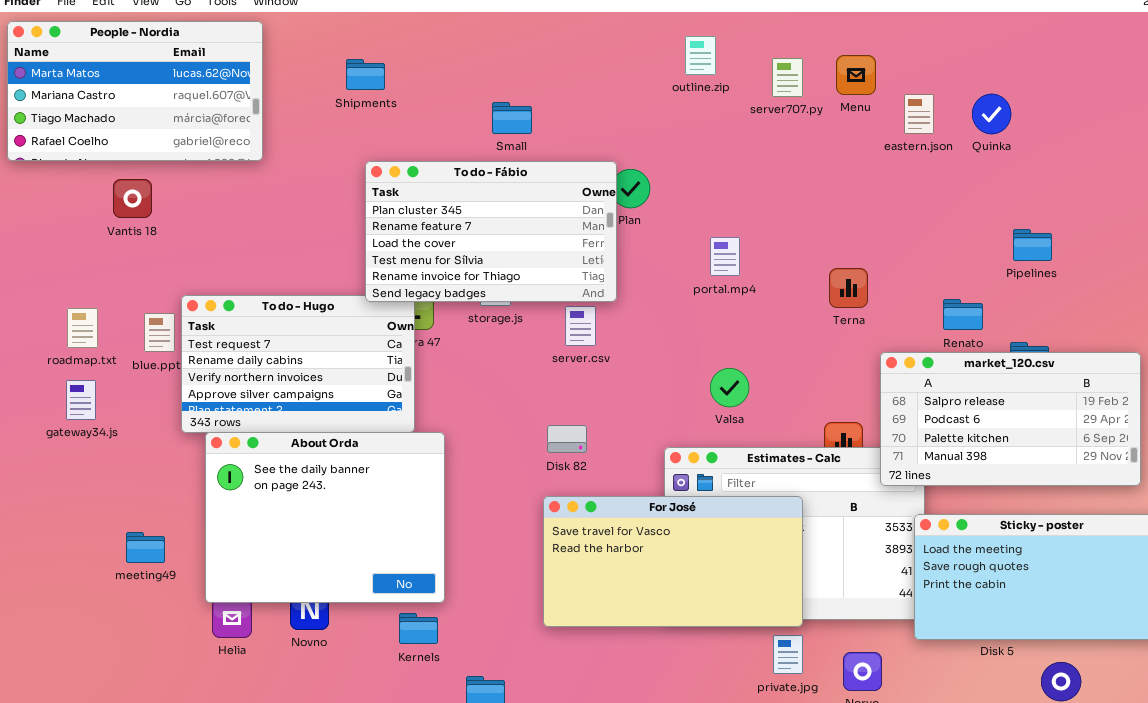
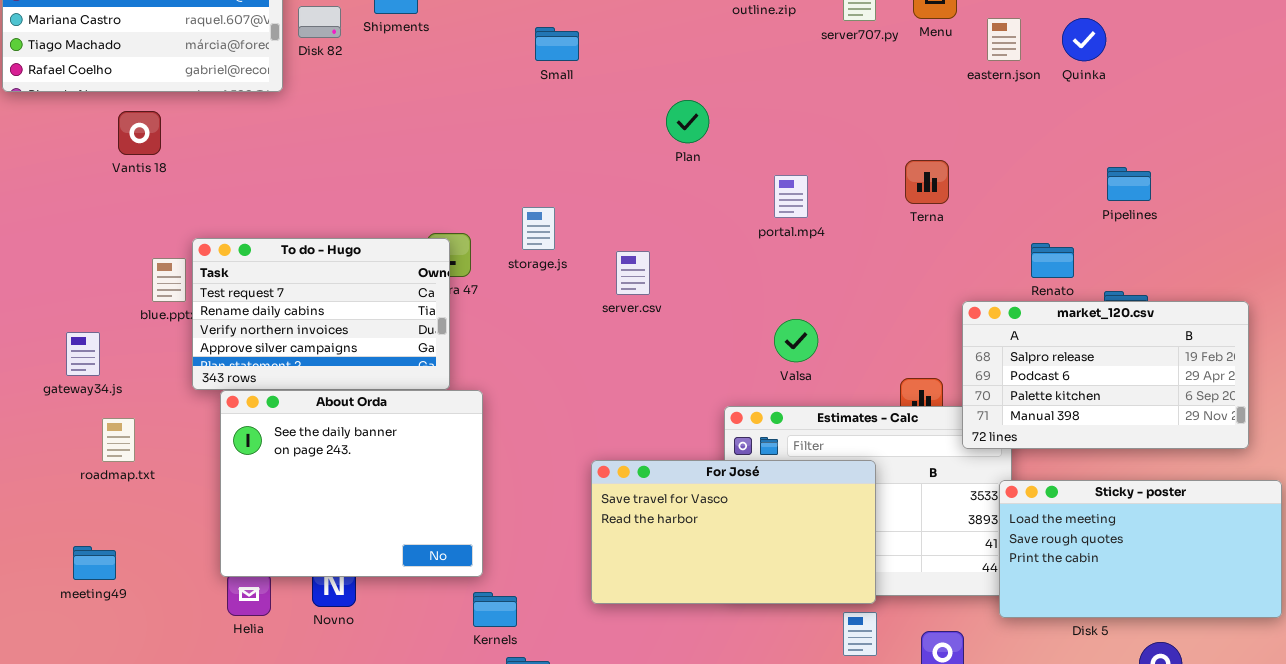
To do - Fábio: [365,161,617,302] -> none, closed
Terna: [829,268,868,308] -> [905,160,949,204], moved
roadmap.txt: [67,308,98,348] -> [102,418,135,462], moved
Disk 82: [547,425,587,453] -> [298,6,341,38], moved
meeting49: [126,532,165,563] -> [73,546,116,580], moved
Kernels: [399,613,438,644] -> [473,592,517,627], moved

